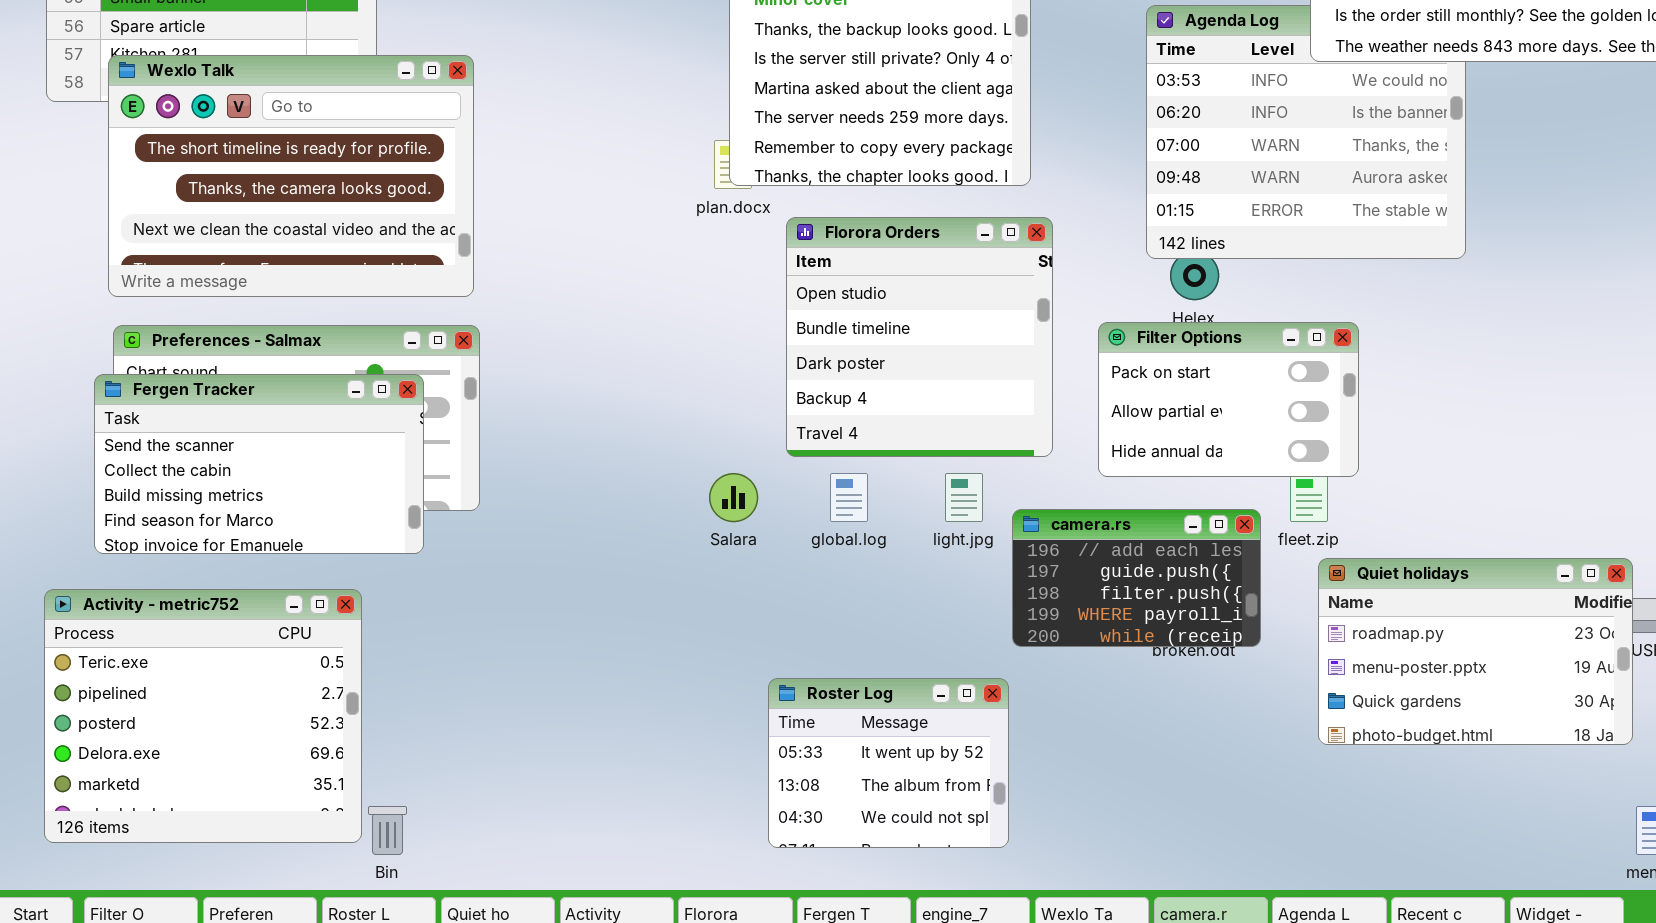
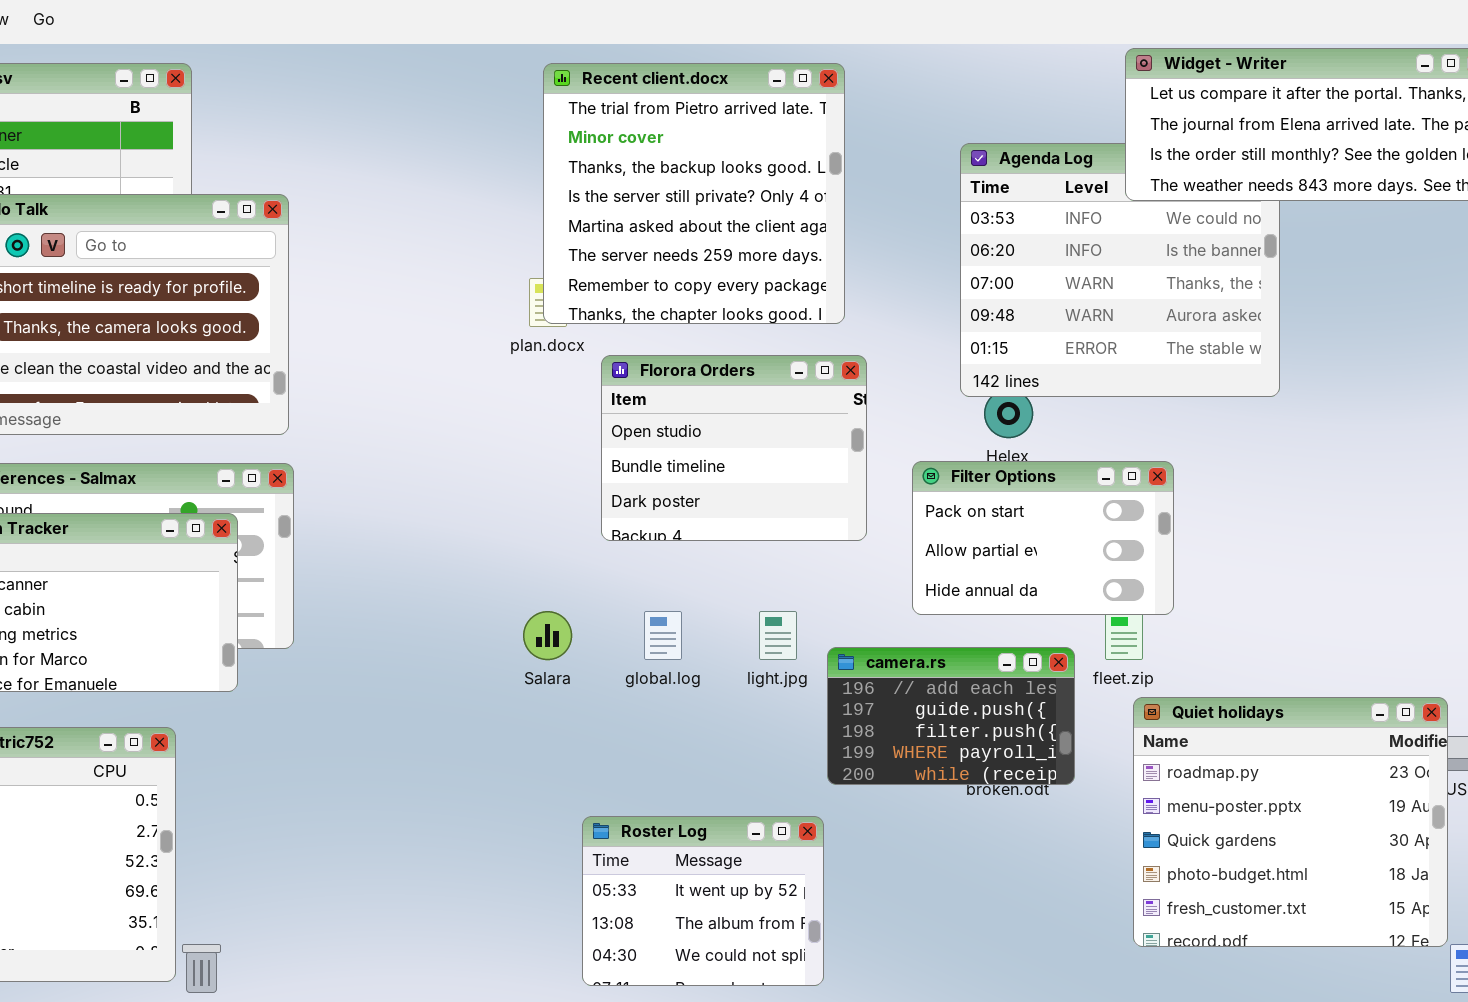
Florora Orders: [786,217,1053,457] -> [601,355,867,541], resized
Quiet holidays: [1318,558,1633,745] -> [1133,697,1448,947], resized

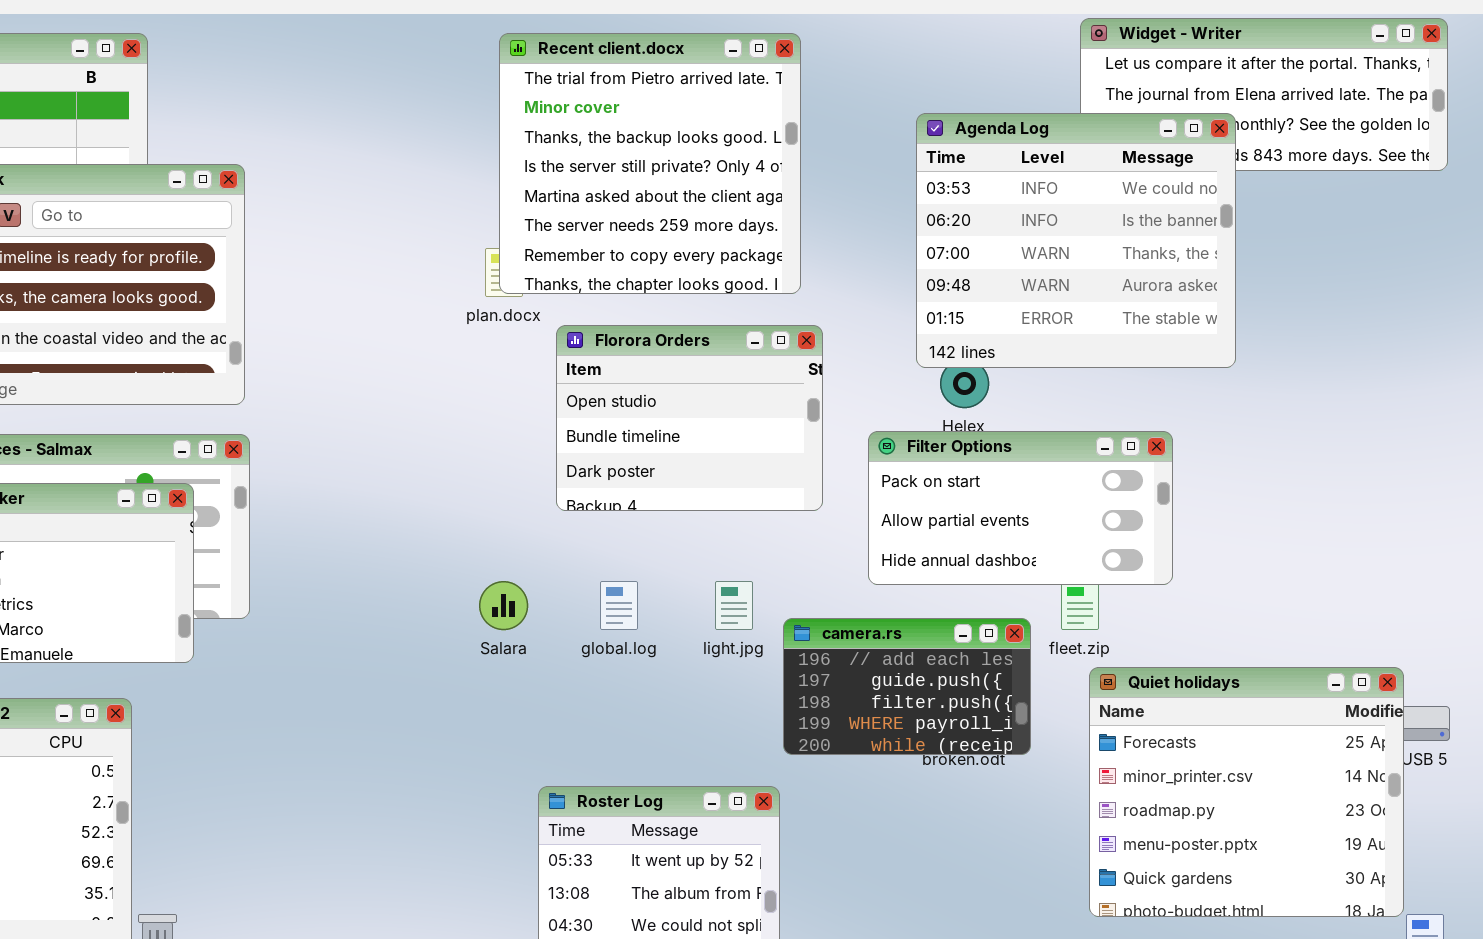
Agenda Log: [960,143,1280,397] -> [916,113,1236,368], raised
Filter Options: [912,461,1174,615] -> [868,431,1173,585], resized
Quiet holidays: [1133,697,1448,947] -> [1089,667,1404,917], scrolled up 2 rows

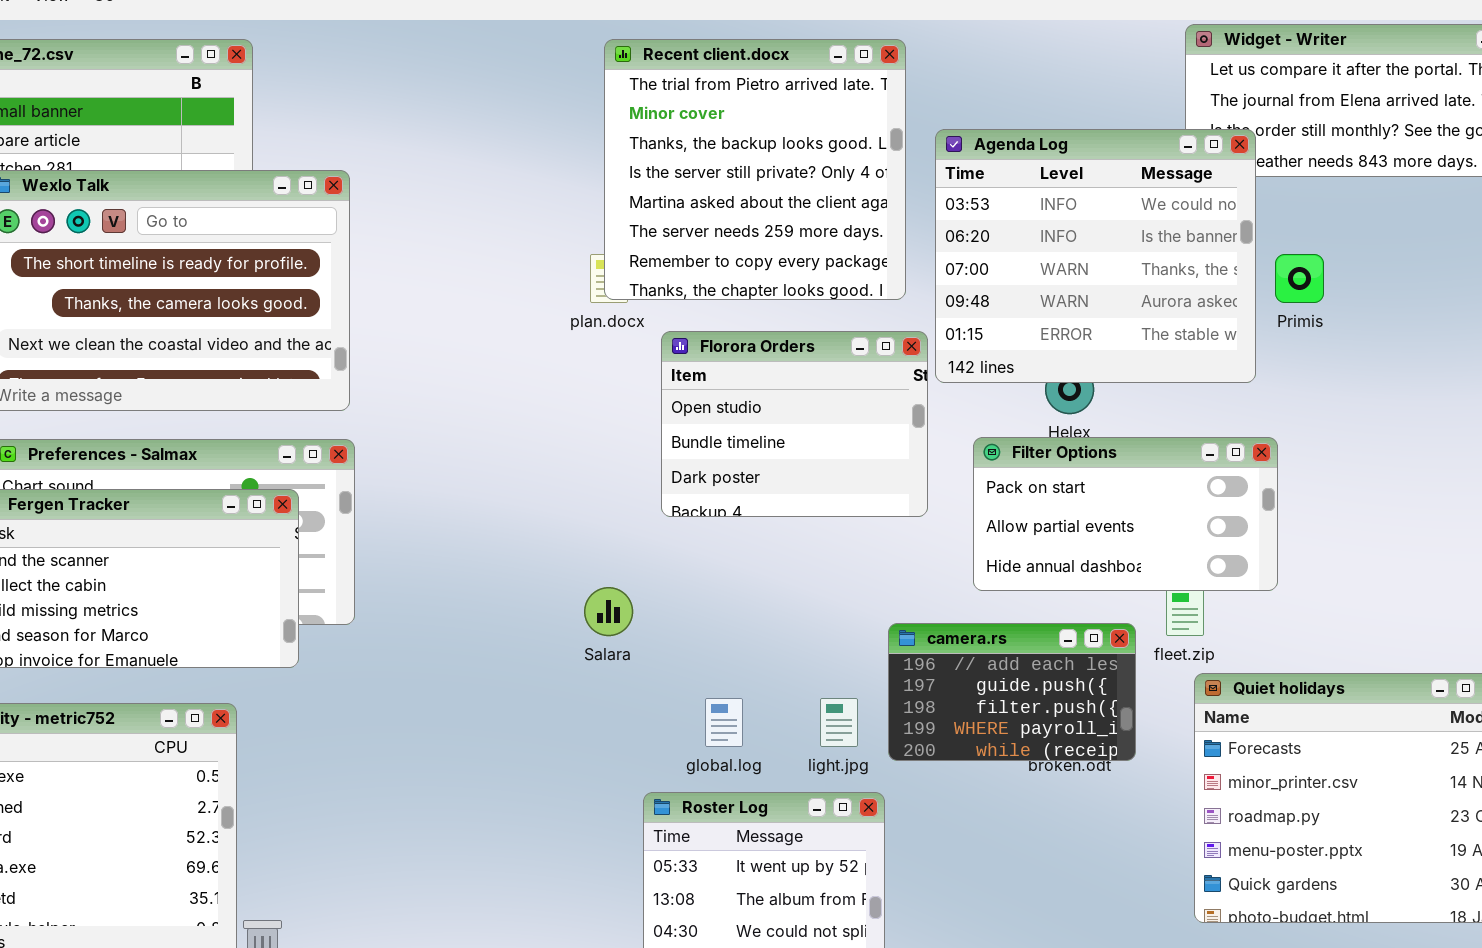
Agenda Log: [916,113,1236,368] -> [935,129,1256,383], moved
global.log: [600,581,638,630] -> [705,698,743,747], moved
light.jpg: [715,581,753,630] -> [820,698,858,747], moved

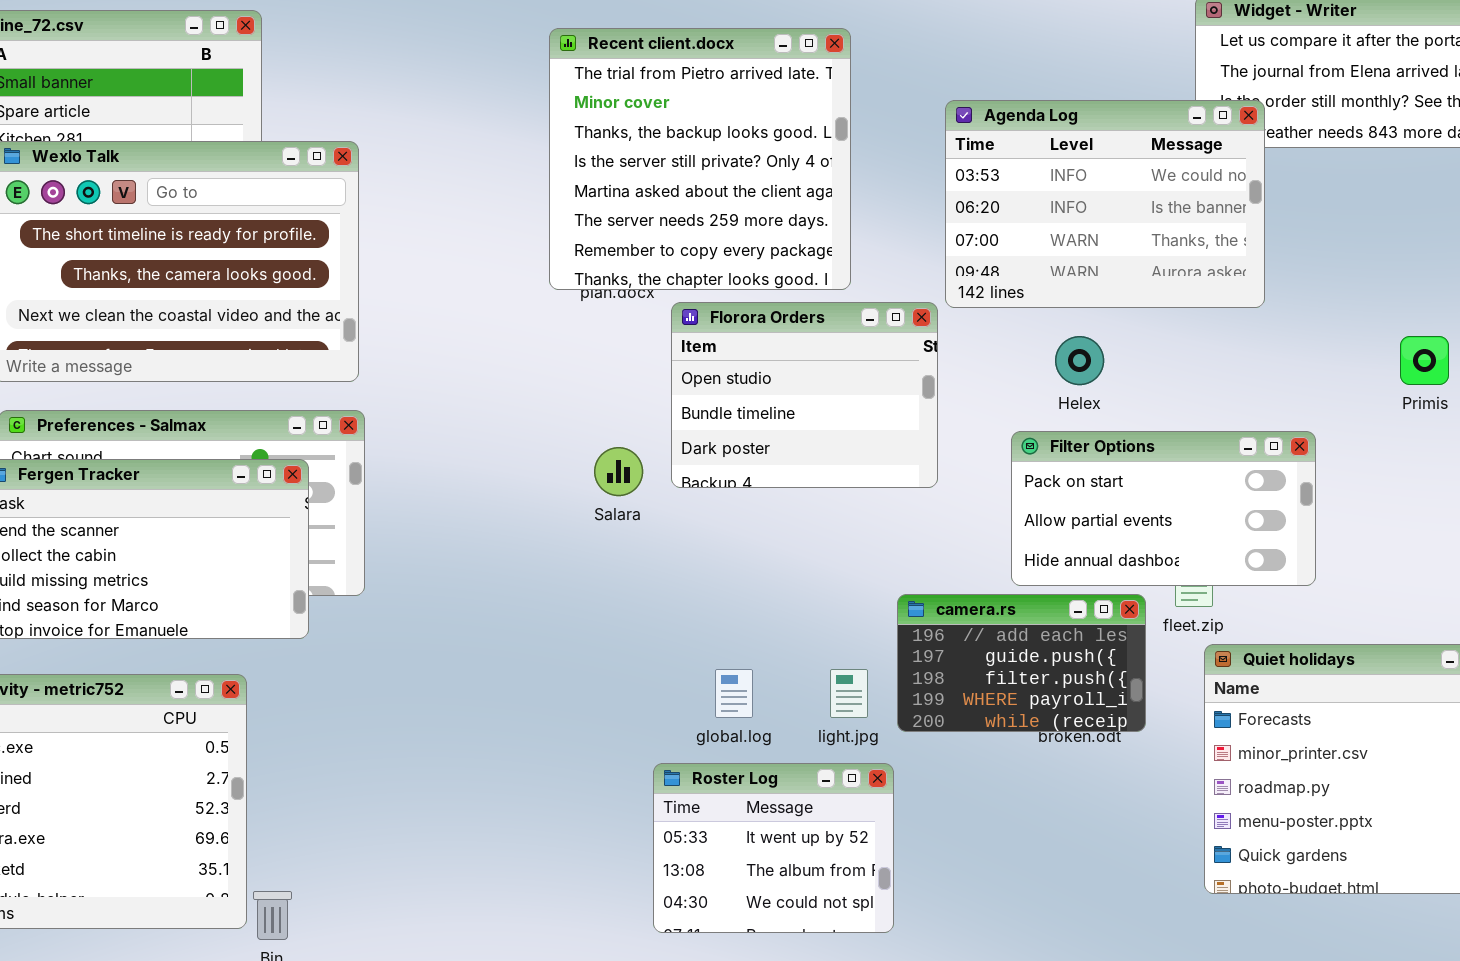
Recent client.docx: [604,39,906,300] -> [549,28,851,290], moved
Agenda Log: [935,129,1256,383] -> [945,100,1265,308], resized
Primis: [1275,254,1324,303] -> [1400,336,1449,385], moved
Filter Options: [973,437,1278,591] -> [1011,431,1316,586], moved
Salara: [584,587,633,636] -> [594,447,643,496], moved

